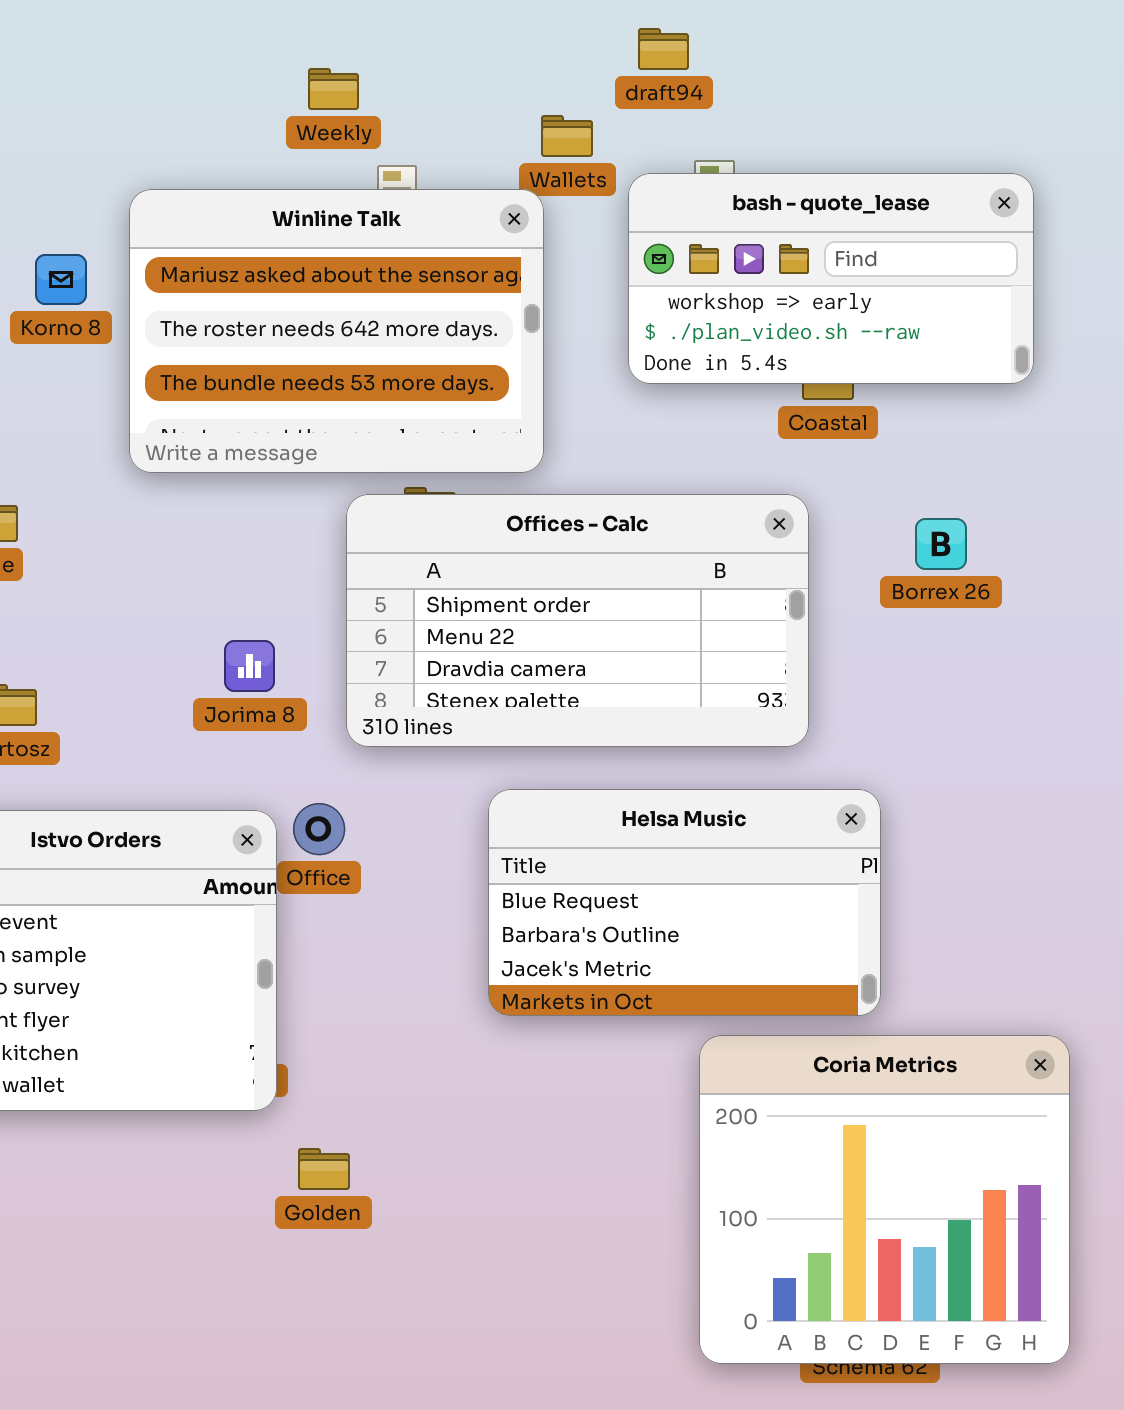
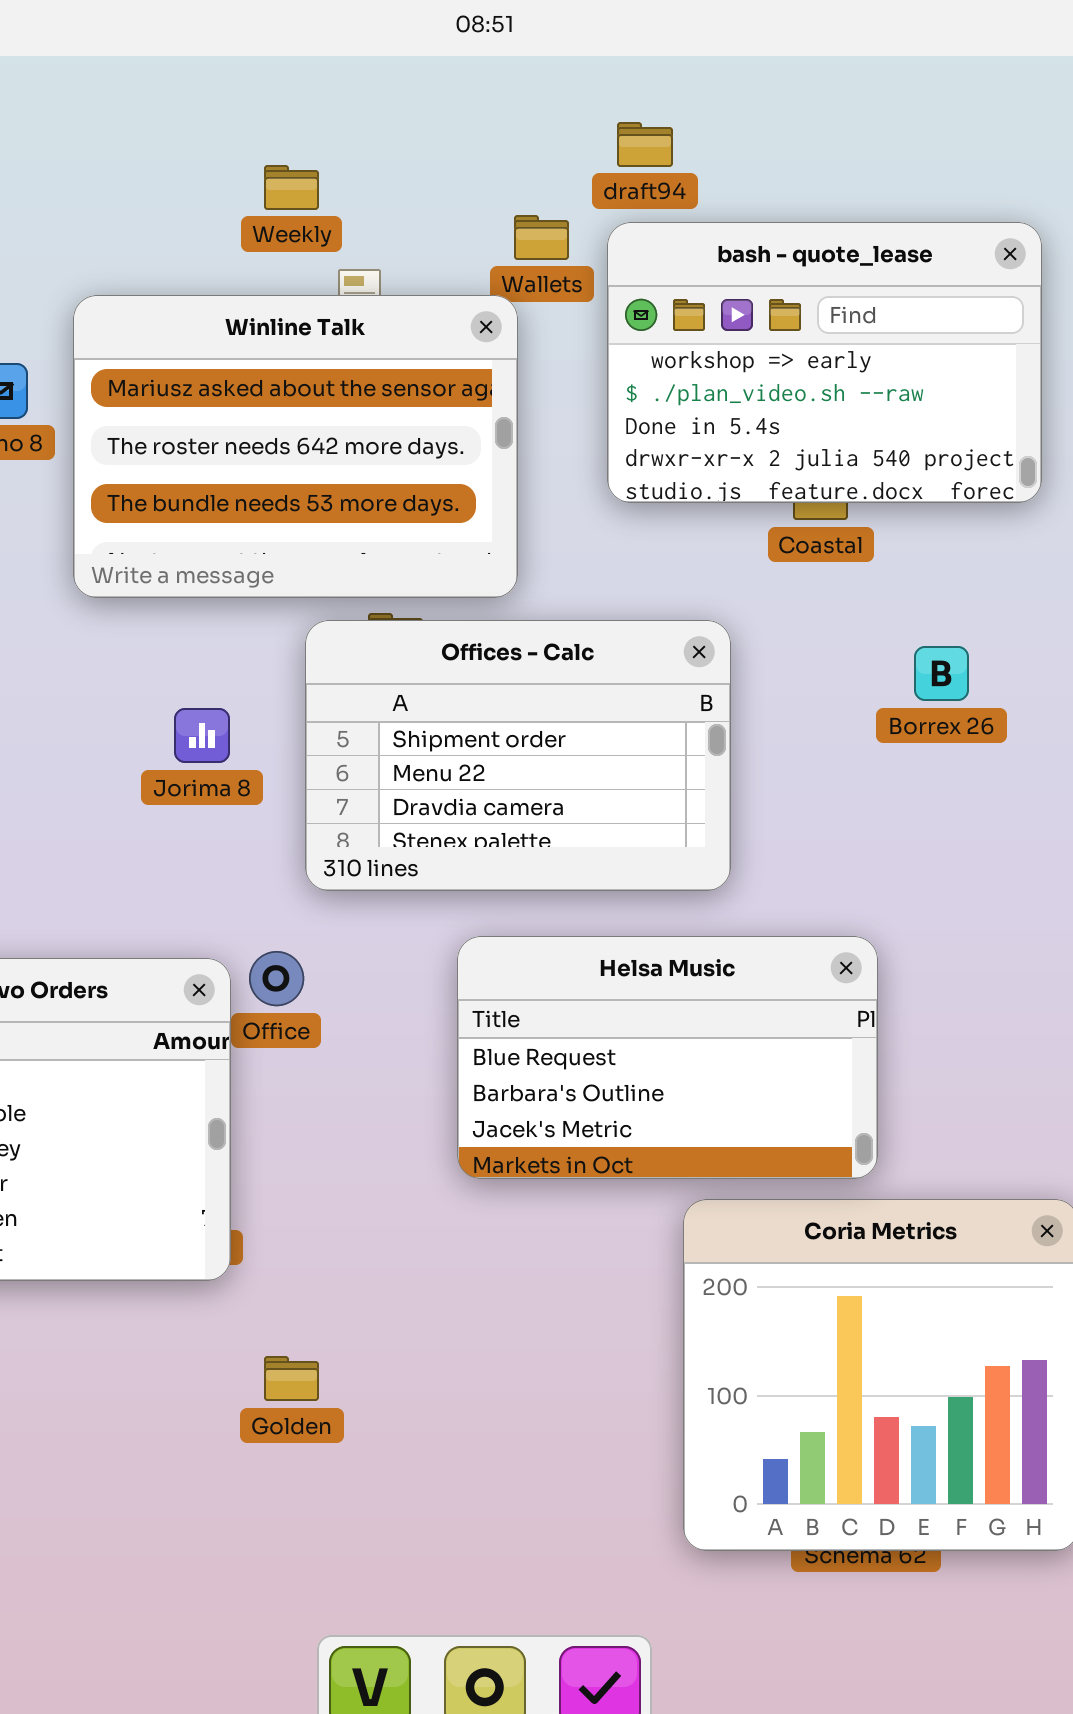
bash - quote_lease: [628,173,1034,384] -> [607,222,1042,503], resized
Offices - Calc: [346,494,809,747] -> [305,620,731,891], resized
Jorima 8: [224,640,275,692] -> [174,708,230,763], moved
Golden: [298,1148,350,1190] -> [264,1356,319,1401], moved

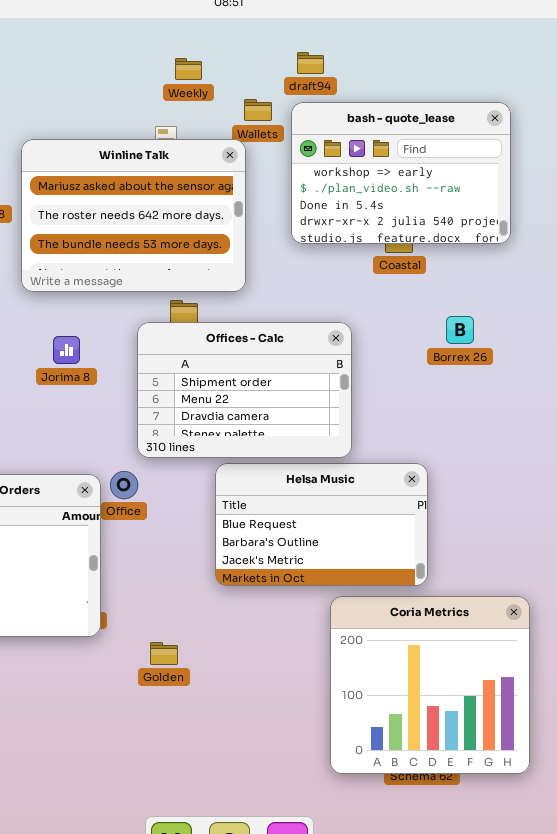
Weekly: [264,165,319,210] -> [175,58,202,80], moved
Offices - Calc: [305,620,731,891] -> [137,322,352,458], moved
Jorima 8: [174,708,230,763] -> [53,336,80,364], moved
Golden: [264,1356,319,1401] -> [150,642,178,665], moved

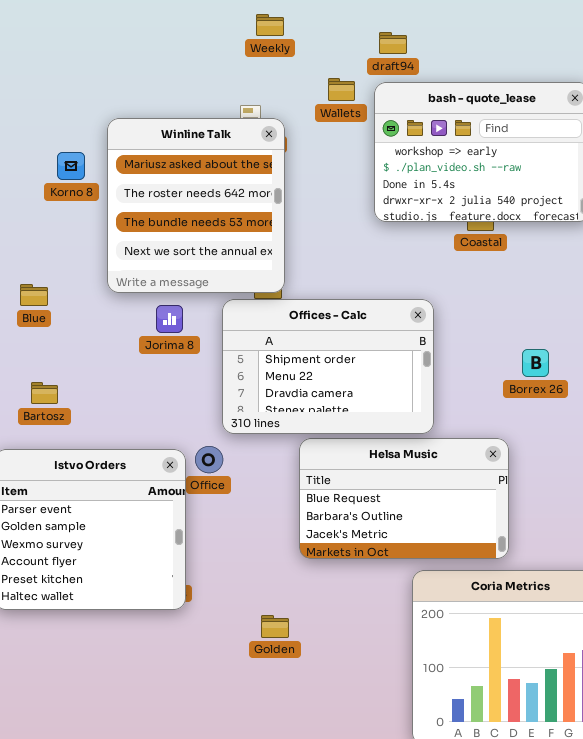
Weekly: [175,58,202,80] -> [256,14,284,36], moved
Winline Talk: [21,139,246,292] -> [107,118,285,293], resized
Borrex 26: [446,316,474,344] -> [522,349,549,377], moved
Jorima 8: [53,336,80,364] -> [156,305,183,333], moved
Golden: [150,642,178,665] -> [261,615,289,638], moved

